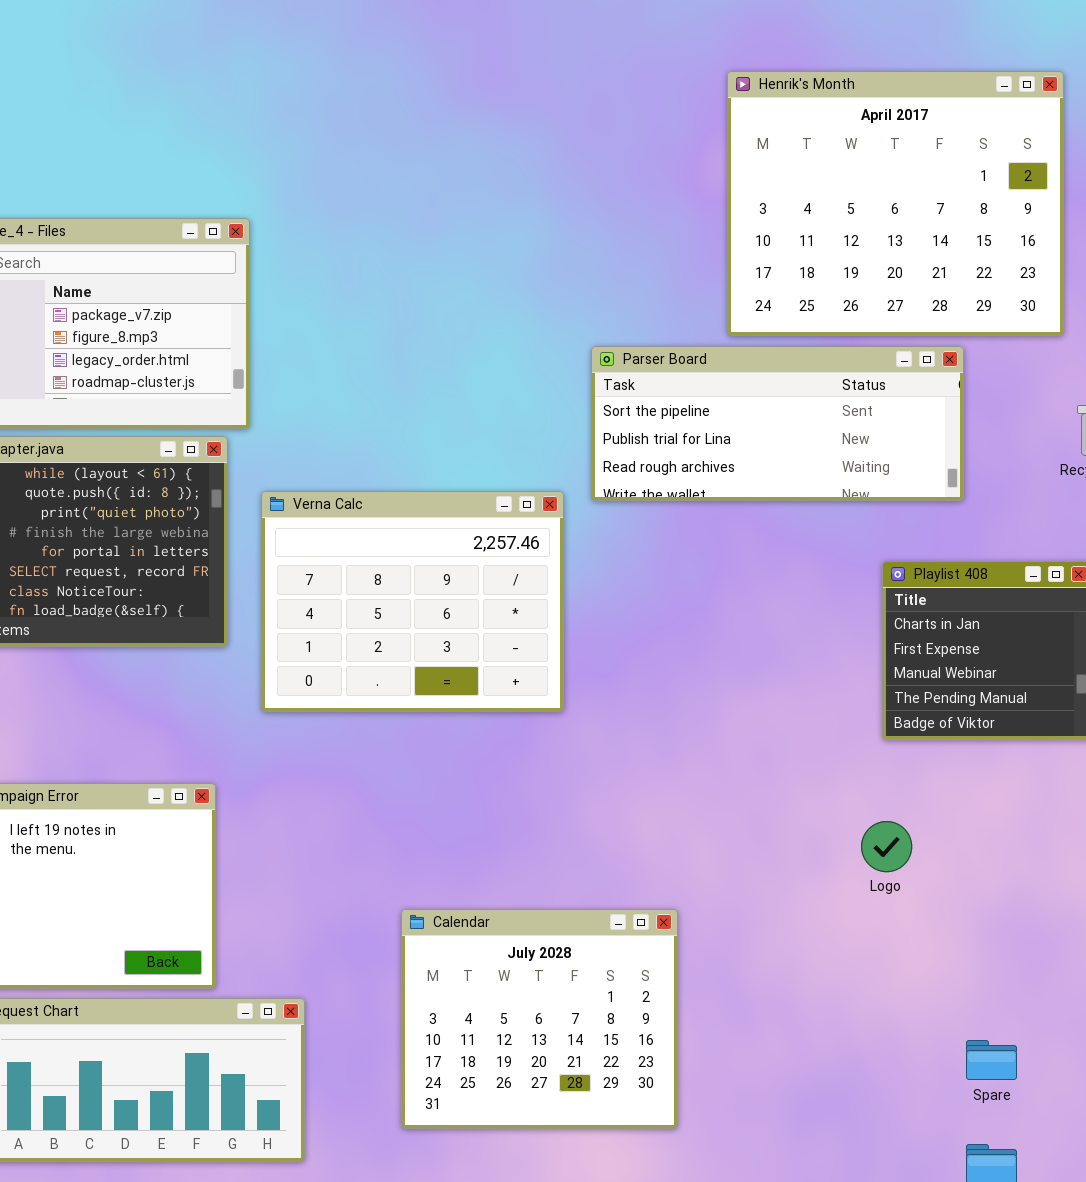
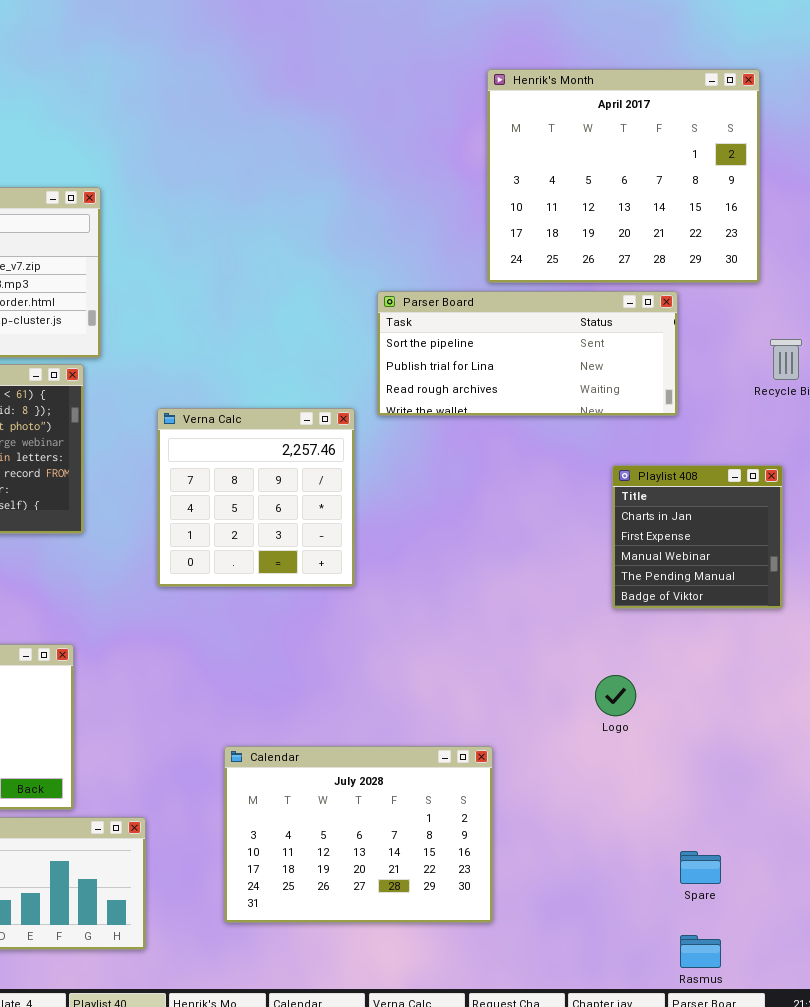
Verna Calc: [261,491,564,712] -> [157,408,355,587], resized
Calendar: [401,909,678,1129] -> [224,746,493,923], resized

